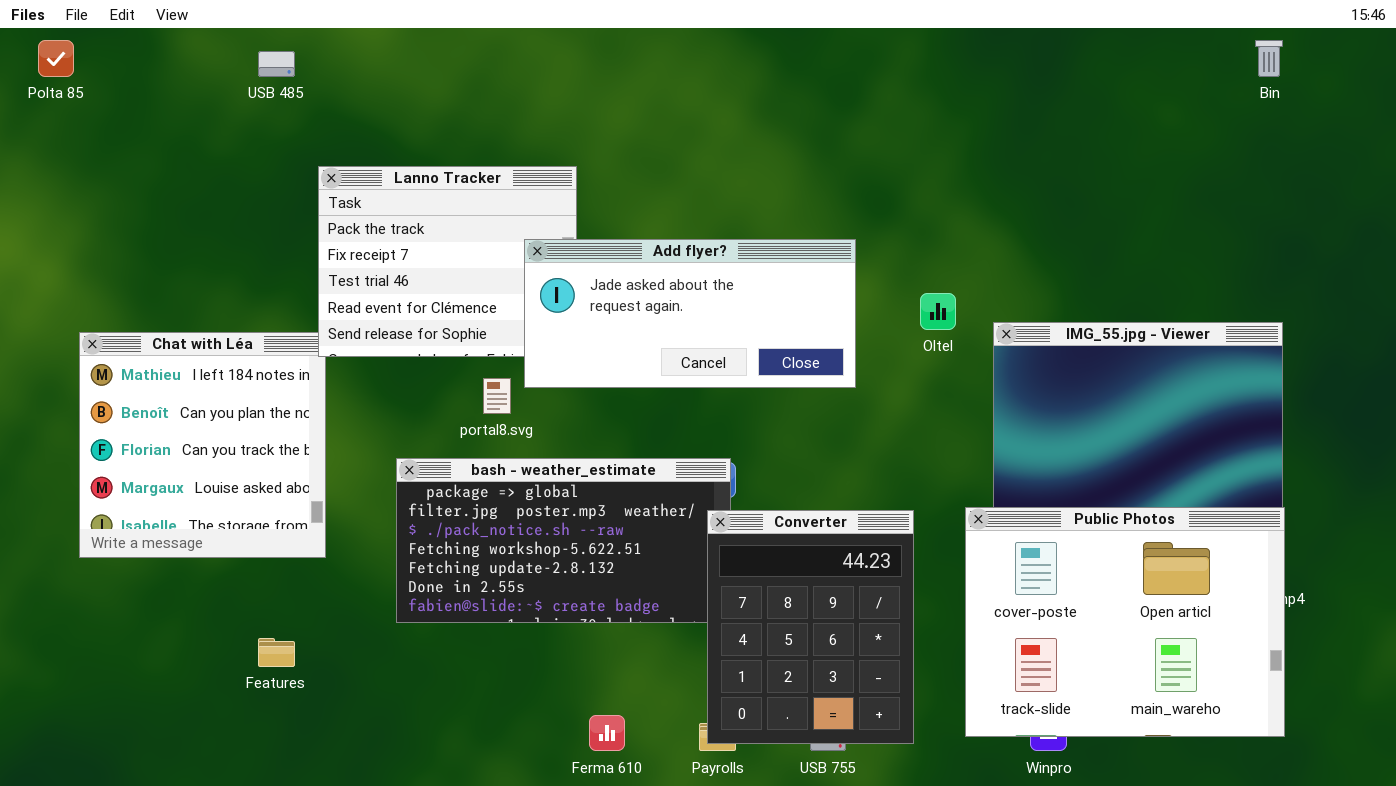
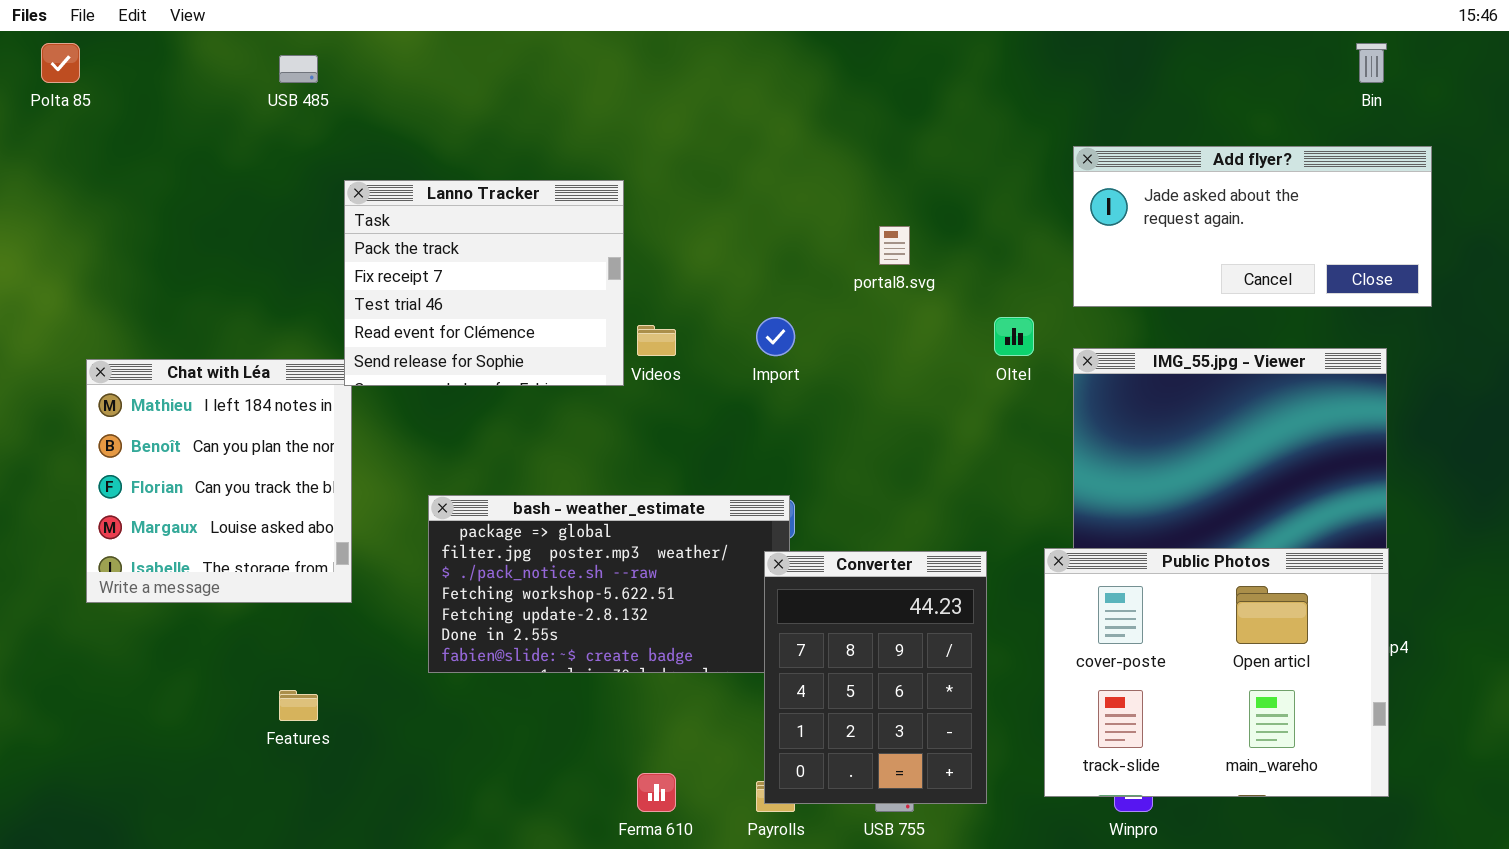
Add flyer?: [524,239,856,388] -> [1073,146,1432,307], moved
portal8.svg: [483,378,511,414] -> [879,226,910,265], moved

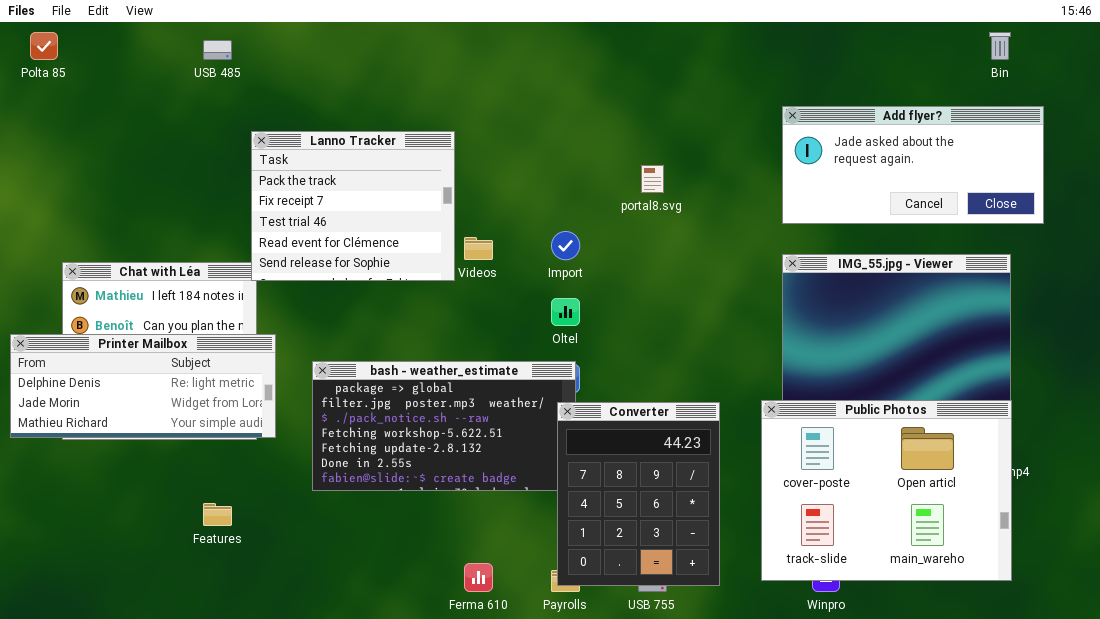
Oltel: [994,317,1034,356] -> [551,298,580,326], moved
Printer Mailbox: none -> [10,334,276,438], opened

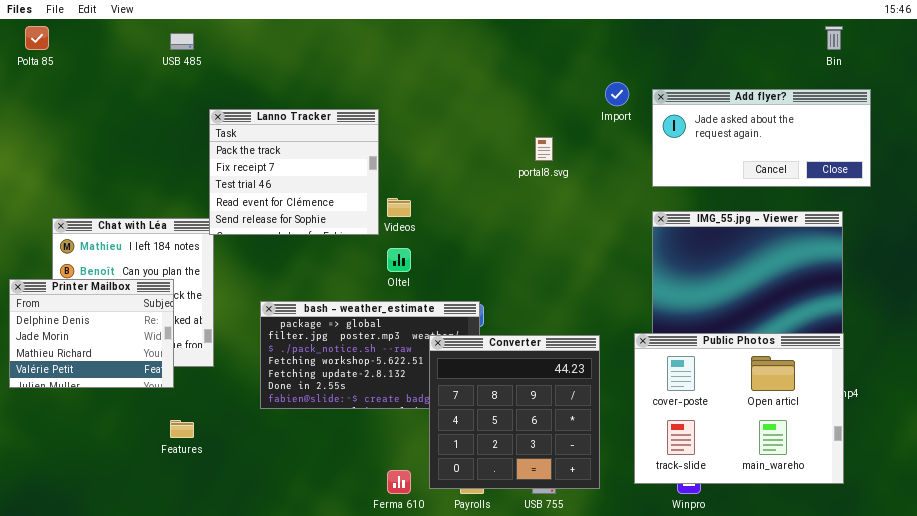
Import: [551,231,580,260] -> [605,82,629,106], moved
Oltel: [551,298,580,326] -> [387,248,411,272], moved
Printer Mailbox: [10,334,276,438] -> [9,279,174,388], resized
Converter: [557,402,720,586] -> [429,335,600,489], resized

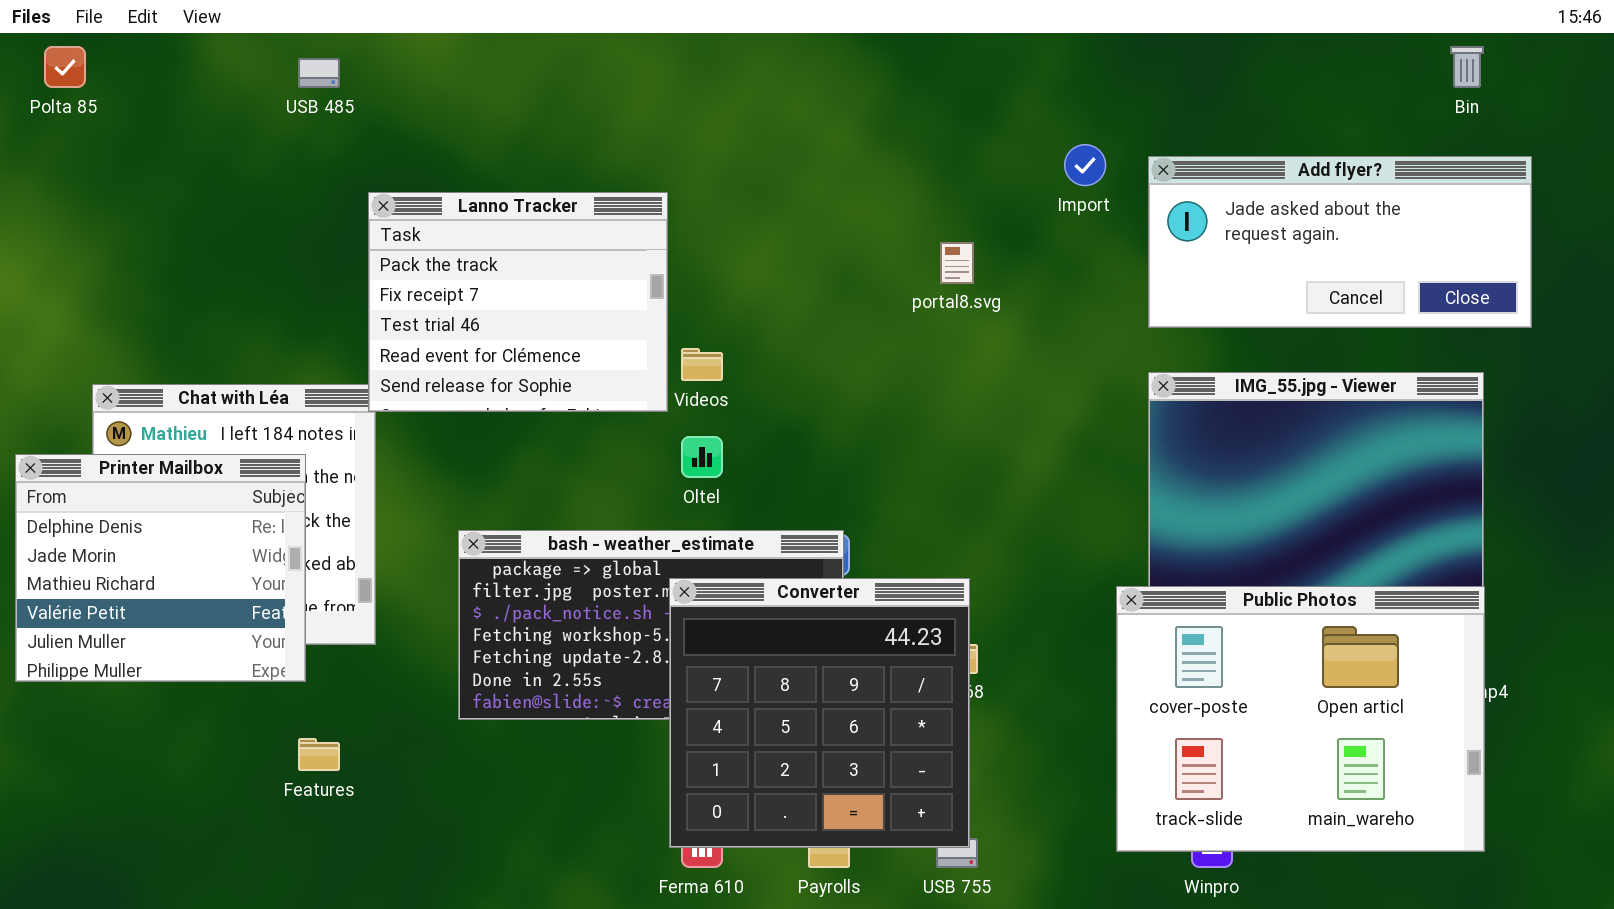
Printer Mailbox: [9,279,174,388] -> [15,454,306,682], resized
Converter: [429,335,600,489] -> [669,578,970,848], moved

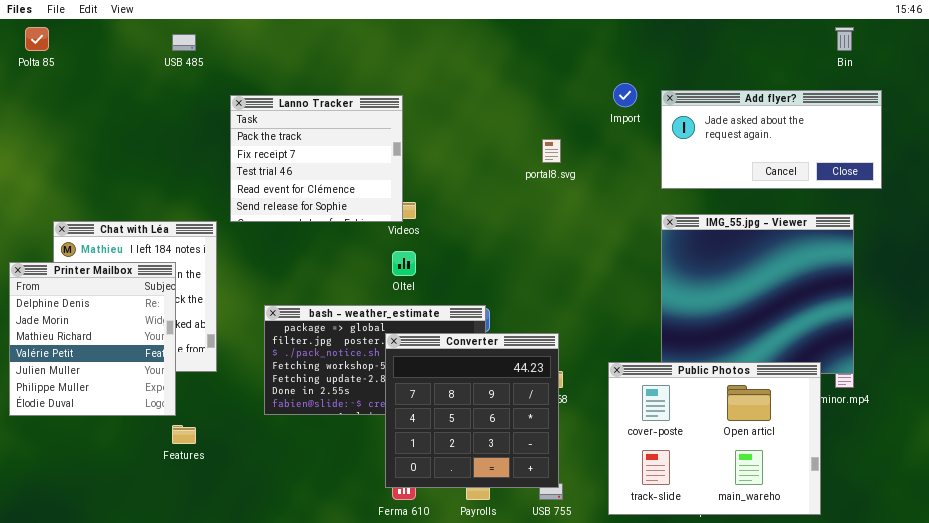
Lanno Tracker: [368,192,668,412] -> [230,95,403,222], moved
Printer Mailbox: [15,454,306,682] -> [9,262,176,416], resized
Public Photos: [1116,586,1485,852] -> [608,362,821,515], moved

